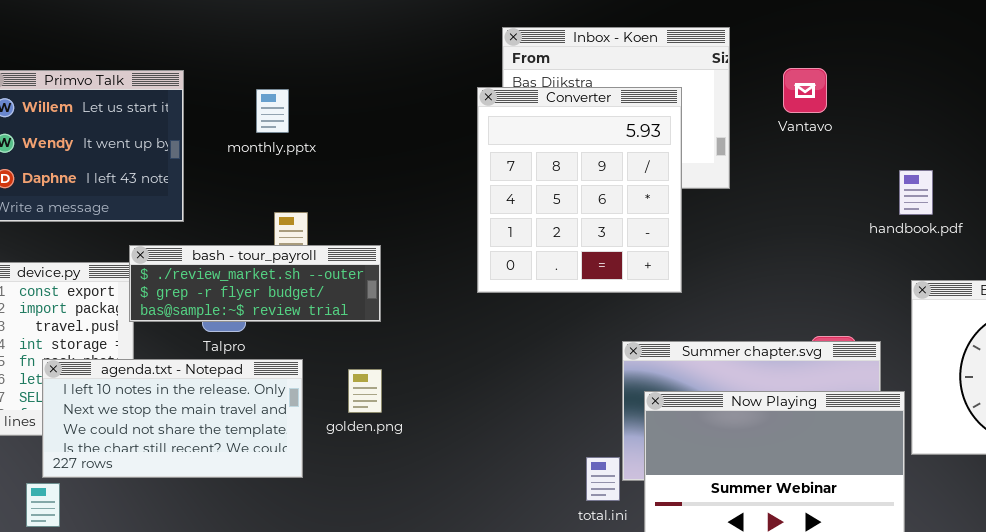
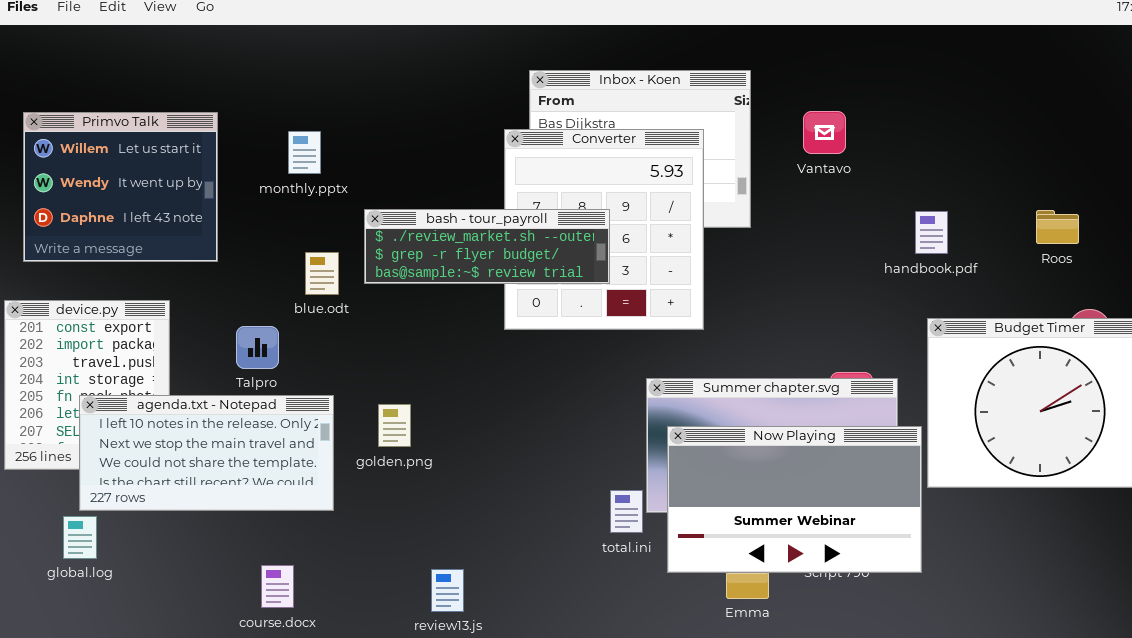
bash - tour_payroll: [129,245,381,322] -> [364,209,610,284], moved

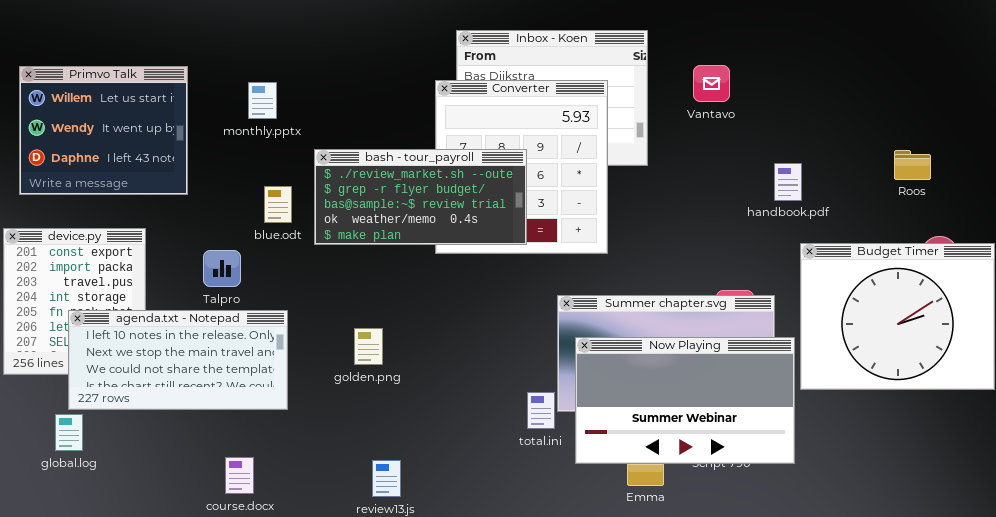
bash - tour_payroll: [364,209,610,284] -> [314,149,527,245], resized
handbook.pdf: [915,211,948,254] -> [774,163,802,201], moved
golden.png: [378,404,411,447] -> [354,328,383,365], moved

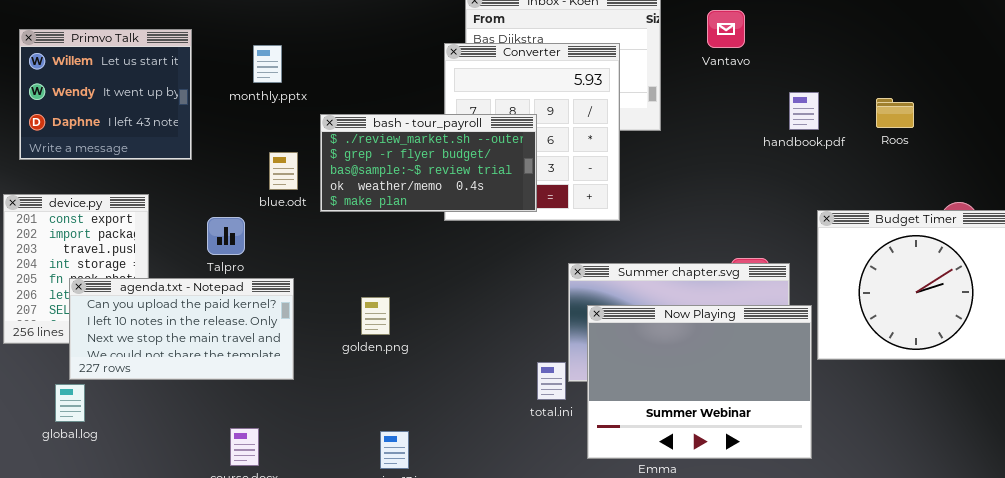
Vantavo: [693,65,730,102] -> [707,10,745,48], moved
Roos: [894,150,931,180] -> [876,98,914,128], moved
handbook.pdf: [774,163,802,201] -> [789,92,819,130], moved
agenda.txt - Notepad: [68,310,288,410] -> [69,278,294,380], scrolled up 1 row
Now Playing: [575,337,795,464] -> [587,305,812,459], resized

